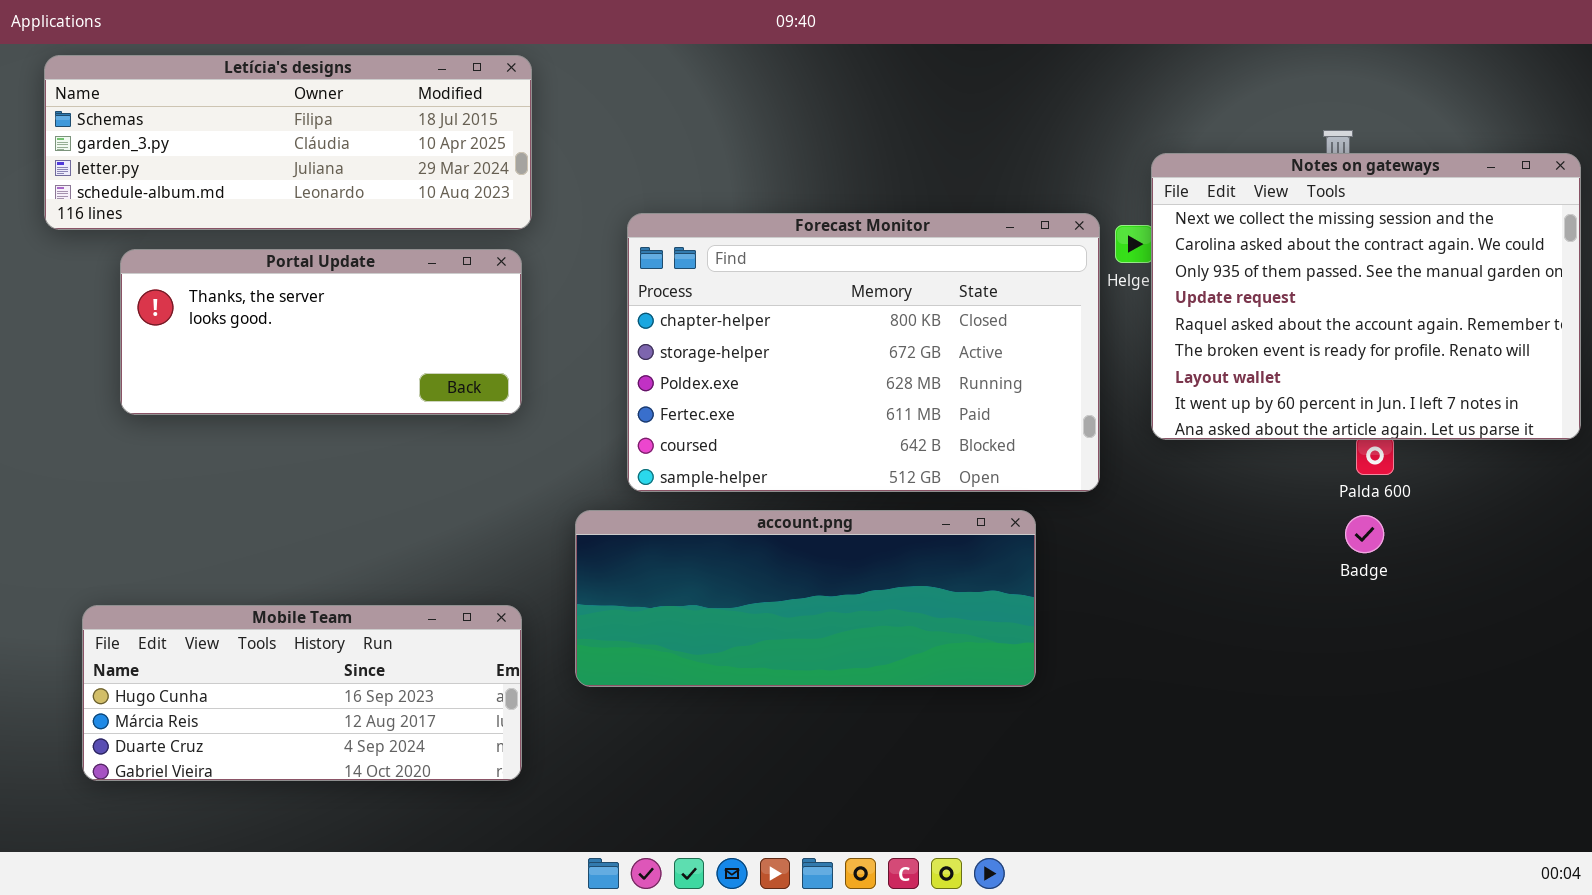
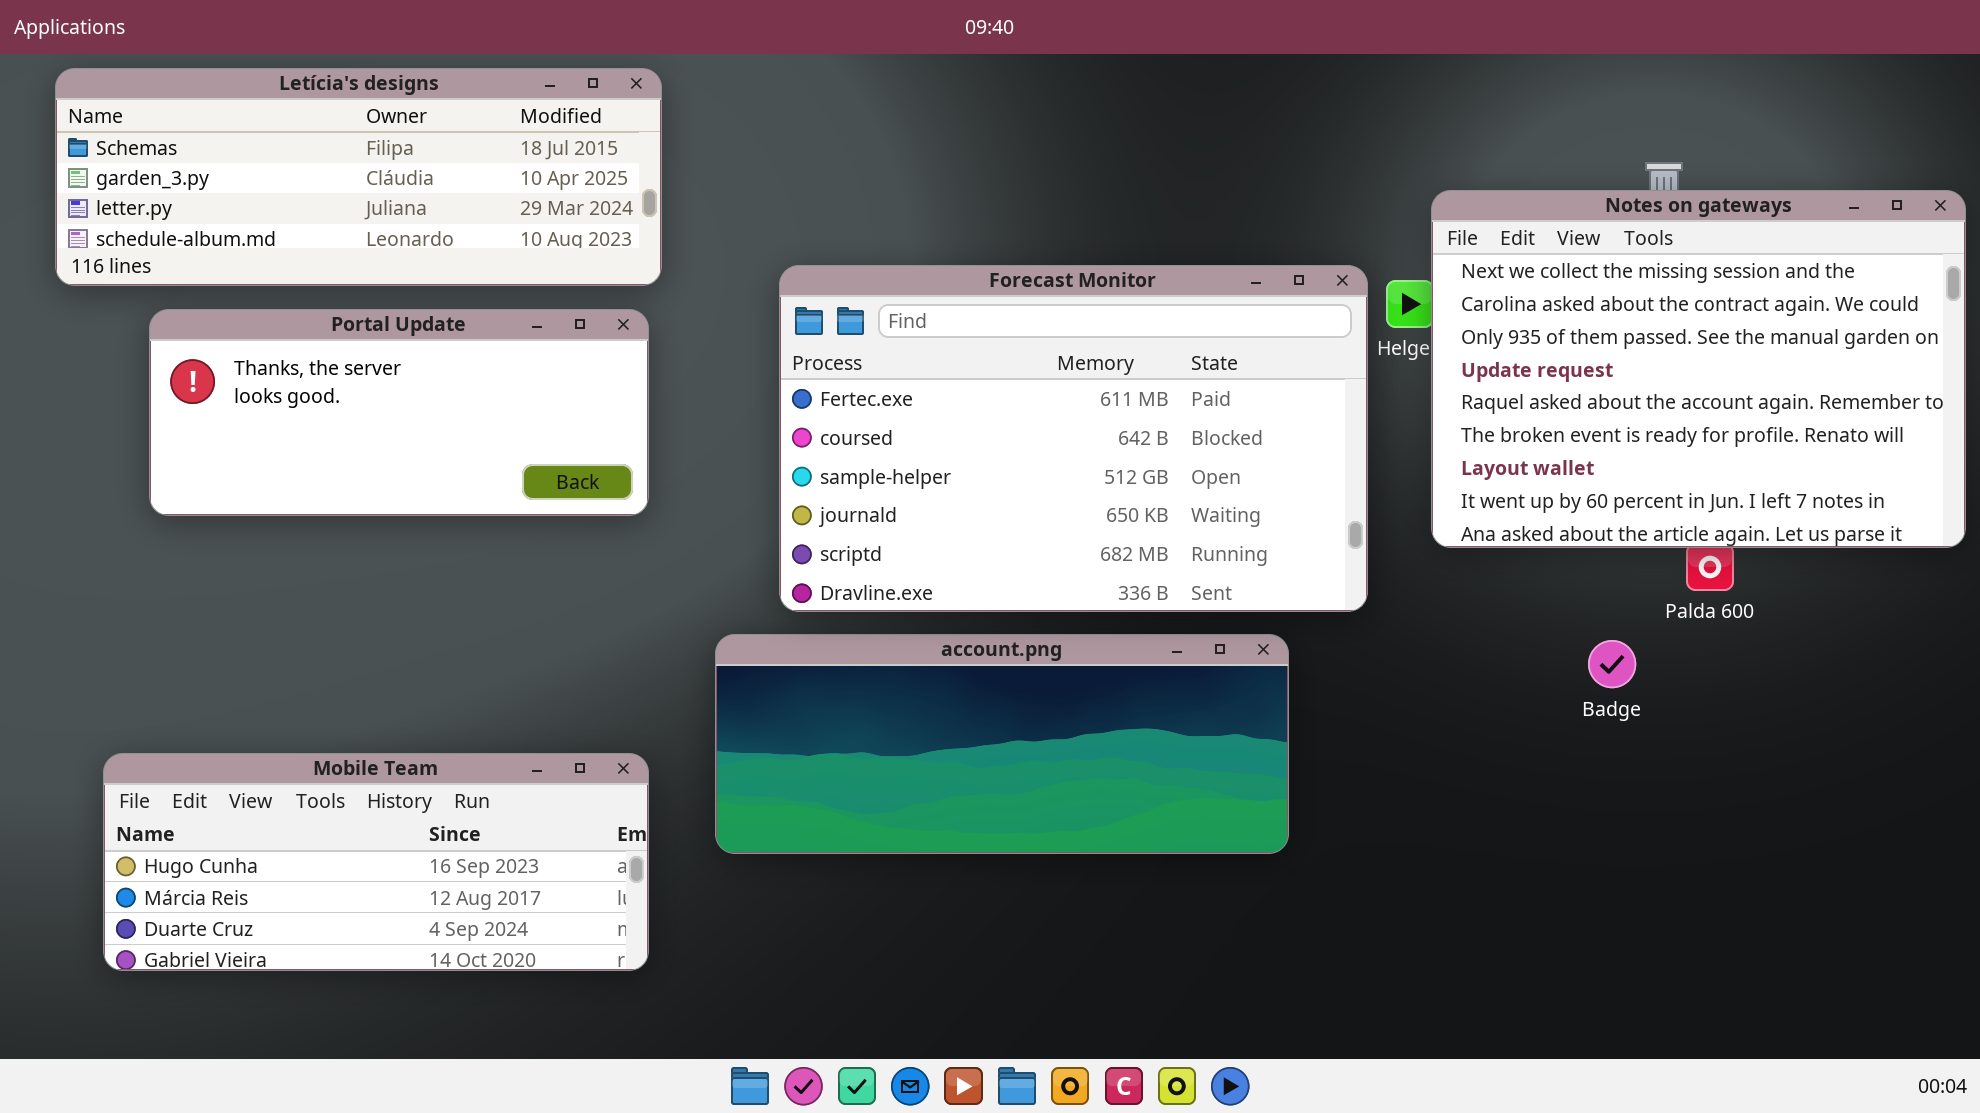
Forecast Monitor: [627,213,1100,492] -> [779,265,1368,612], scrolled down 3 rows
Badge: [1345,515,1384,553] -> [1588,640,1636,688], moved

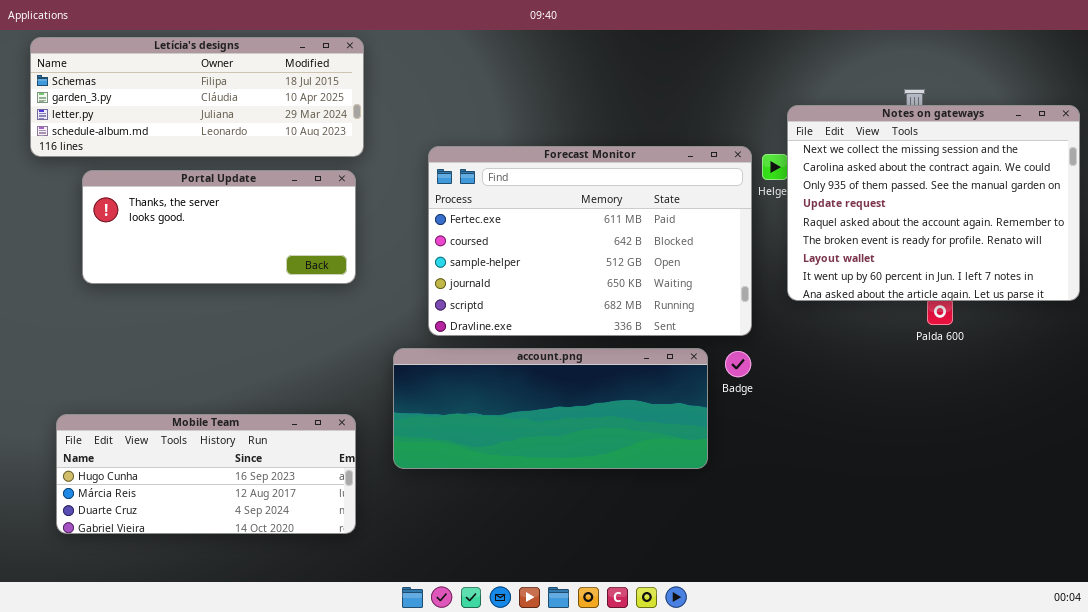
Badge: [1588,640,1636,688] -> [725,351,751,377], moved

